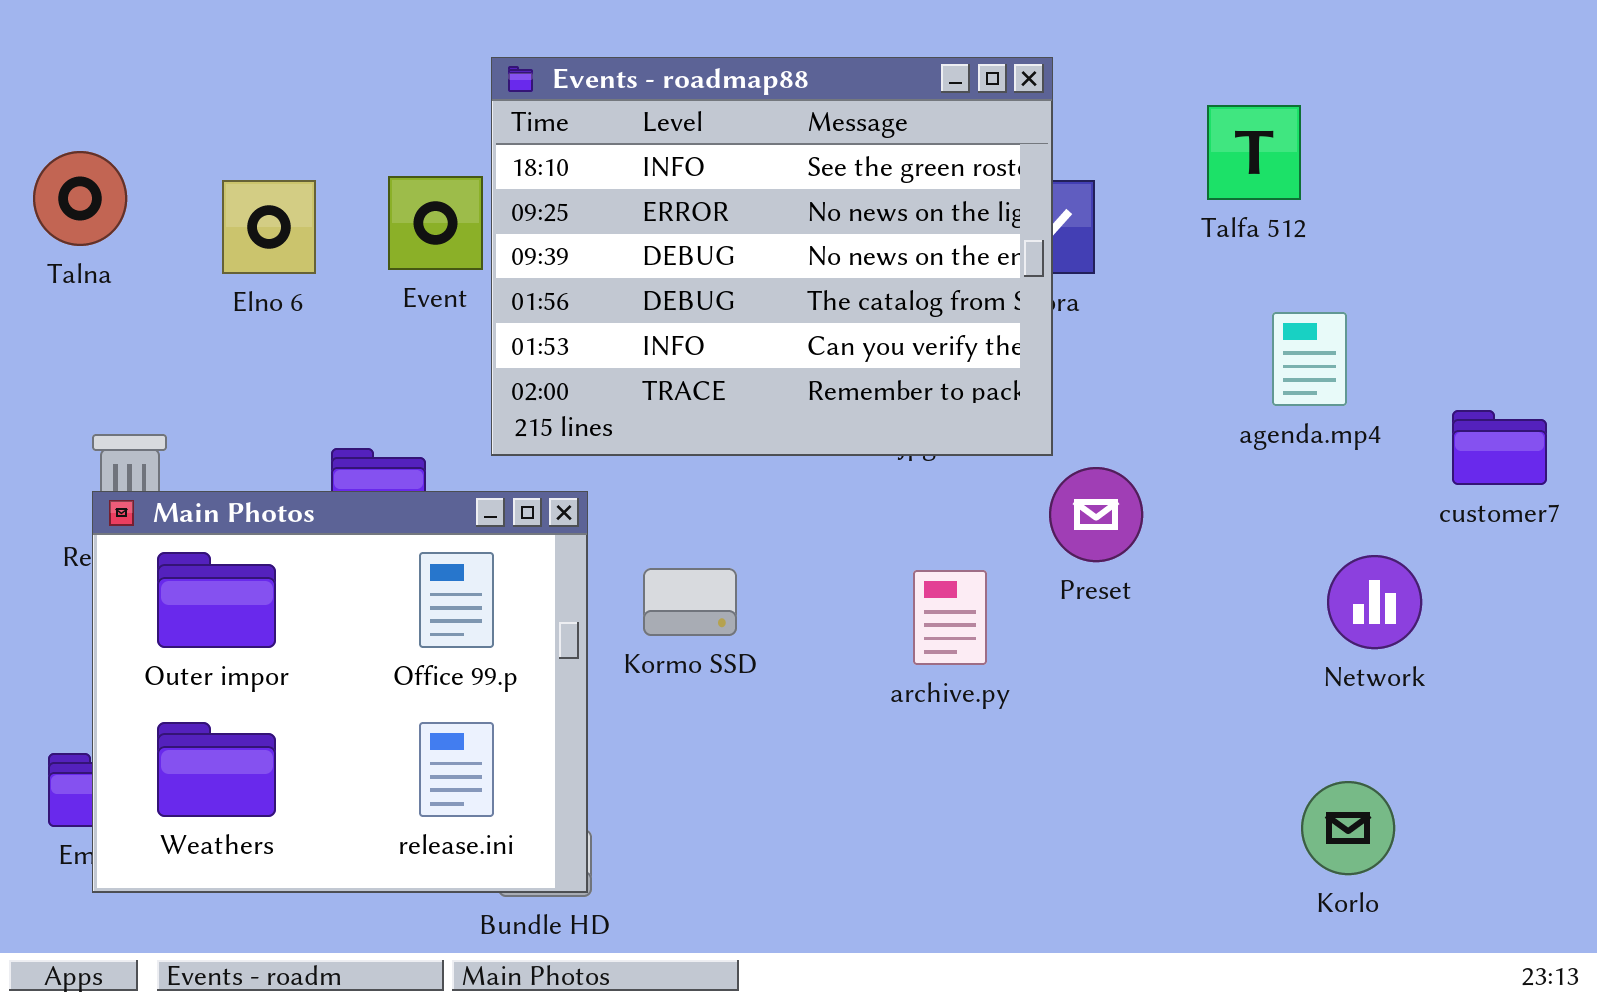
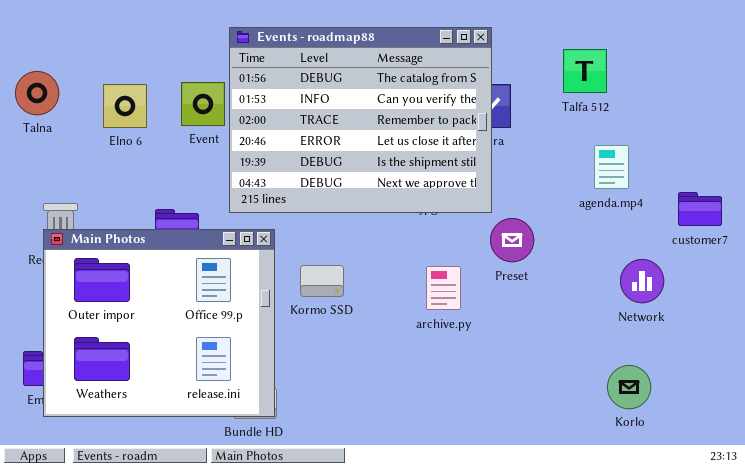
Events - roadmap88: [491,57,1053,456] -> [229,27,492,213], scrolled down 3 rows

